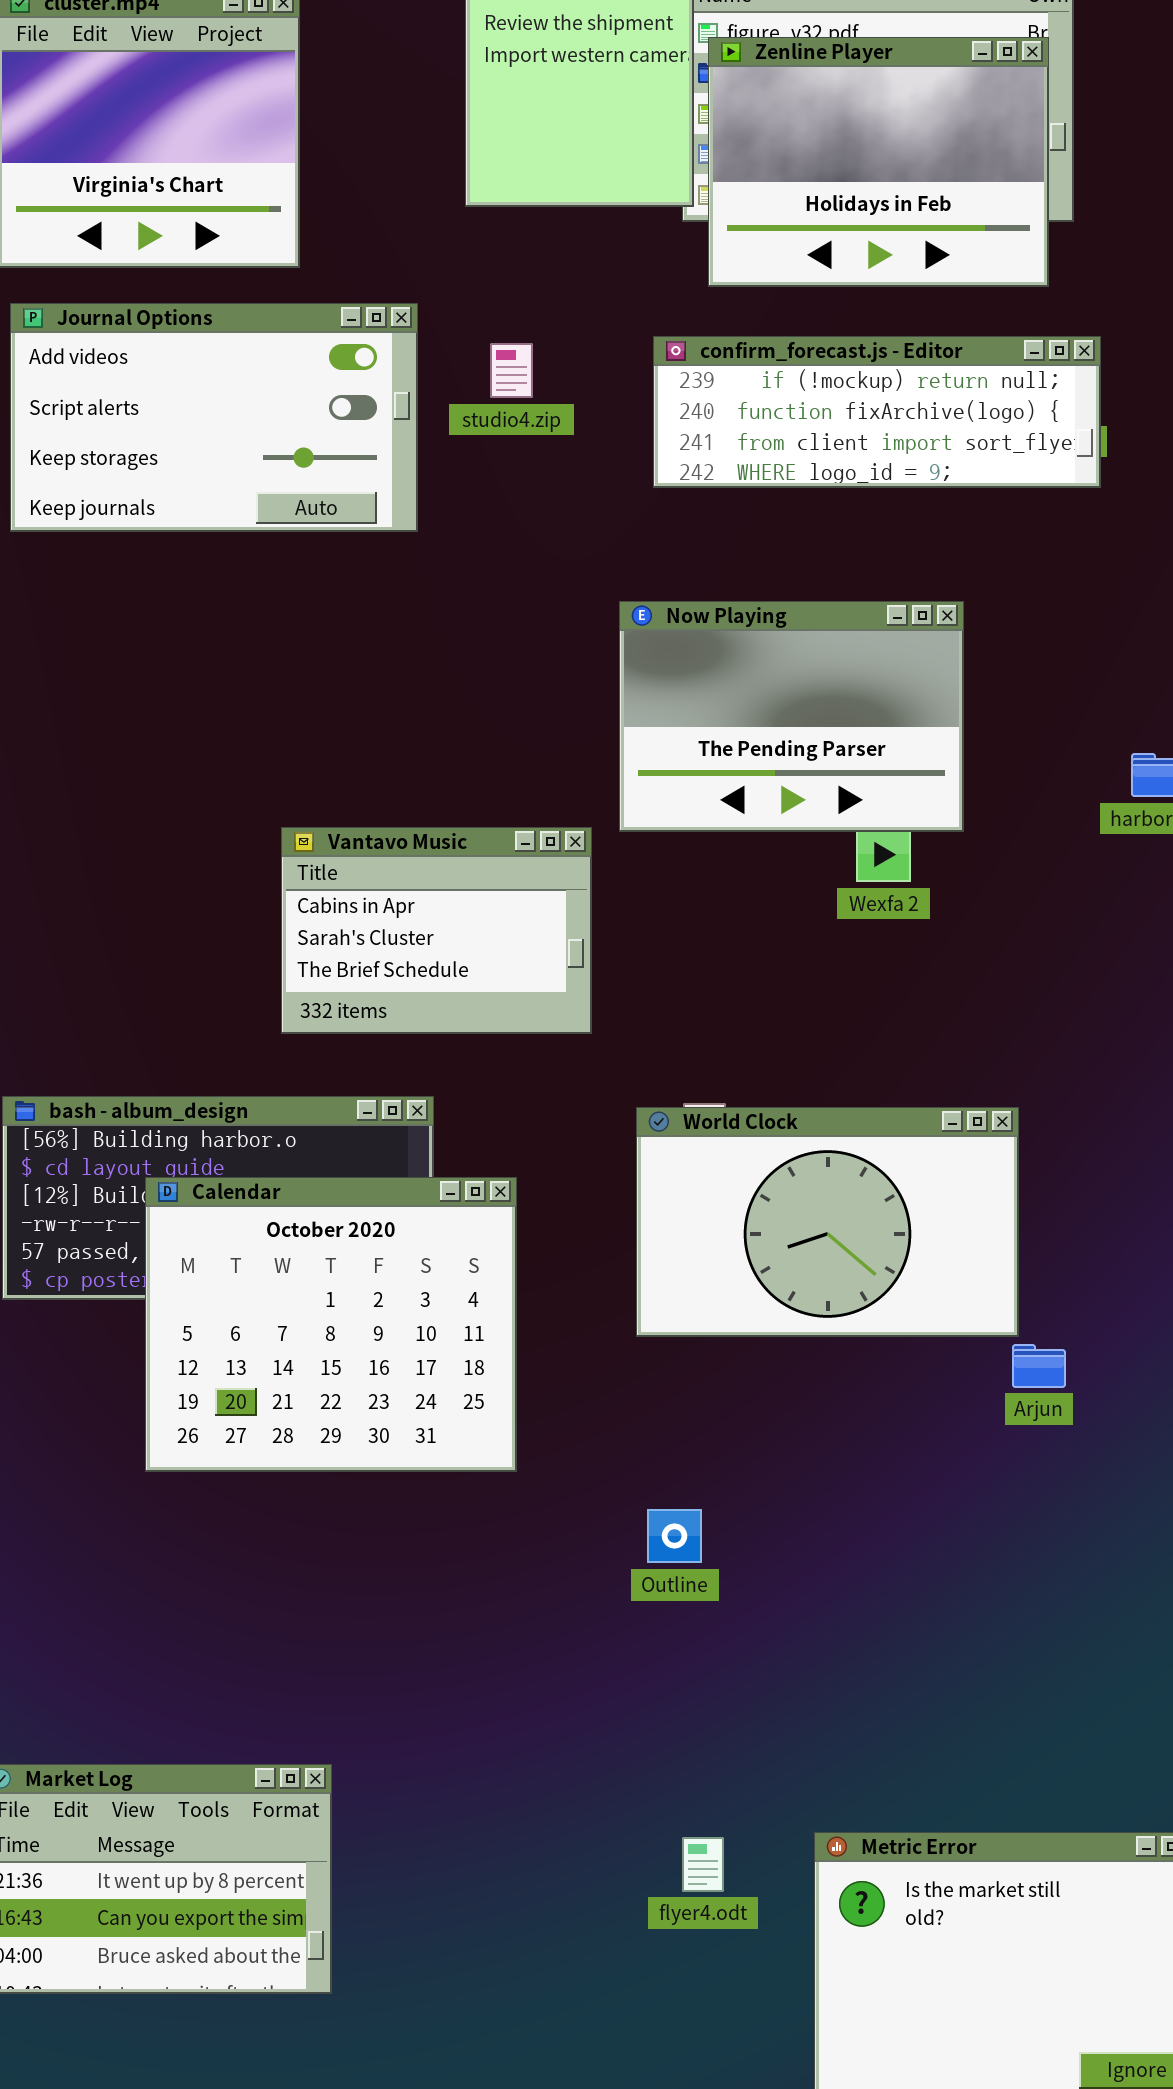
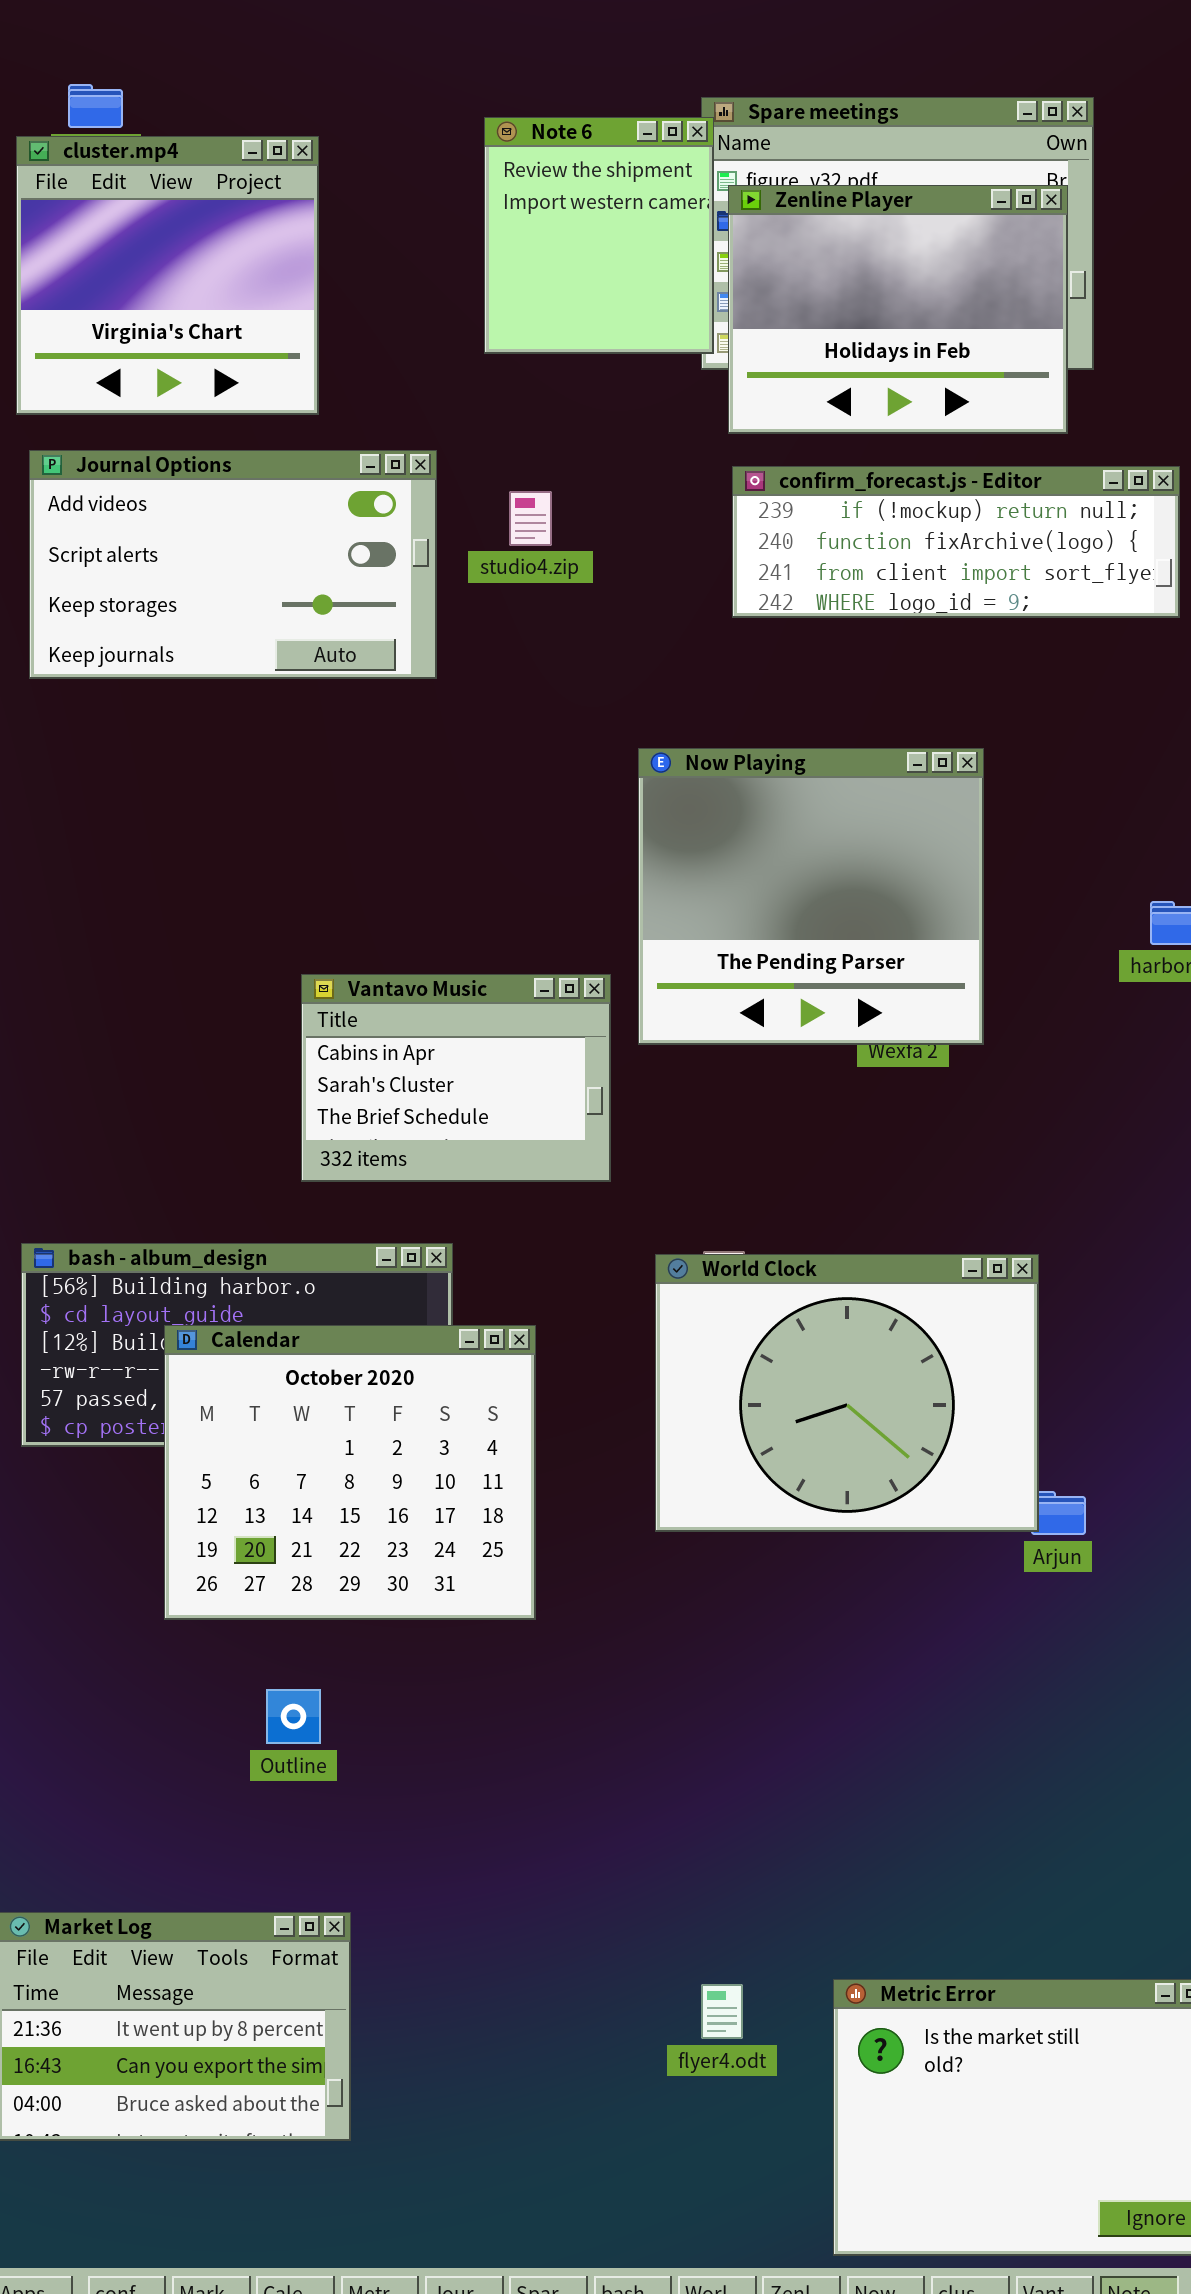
confirm_forecast.js - Editor: [653,336,1101,488] -> [732,466,1180,618], moved
Now Playing: [619,601,964,832] -> [638,748,984,1045], resized
World Clock: [636,1107,1019,1337] -> [655,1254,1039,1532], resized
Outline: [647,1509,702,1563] -> [266,1689,321,1744], moved

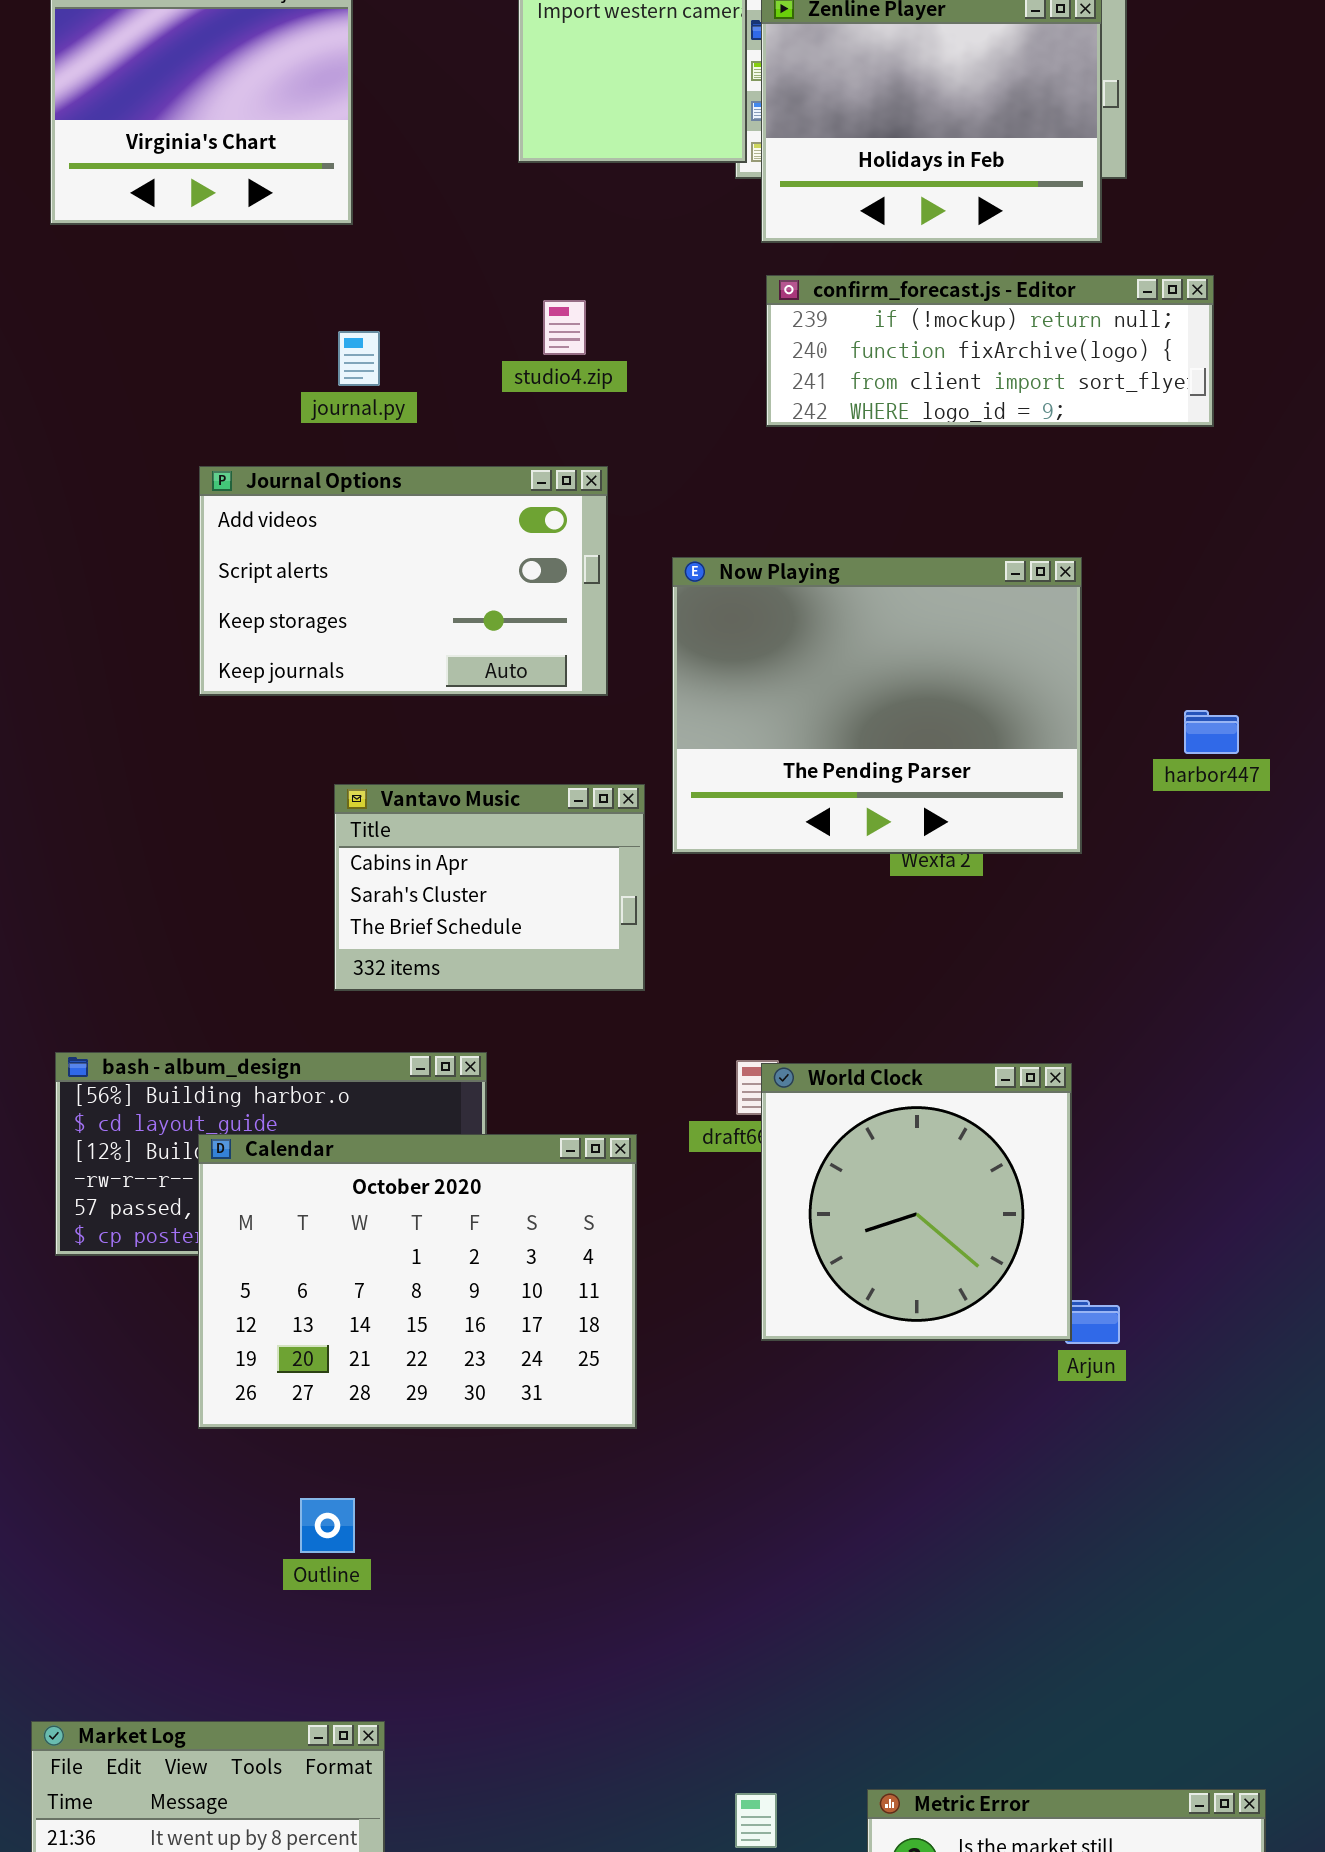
Journal Options: [29,450,437,679] -> [199,466,608,696], moved
Now Playing: [638,748,984,1045] -> [672,557,1082,854], resized
World Clock: [655,1254,1039,1532] -> [761,1063,1072,1341], resized
Calendar: [164,1325,536,1620] -> [198,1134,637,1429], resized

